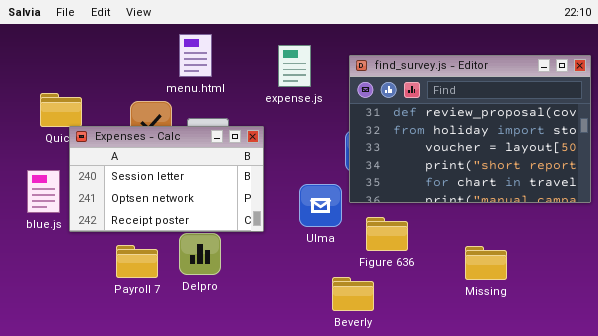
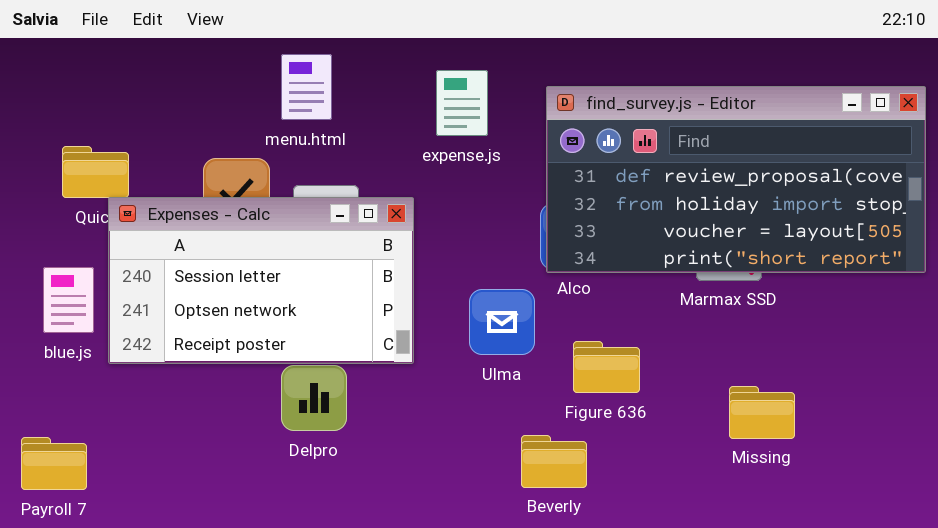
find_survey.js - Editor: [349,55,591,203] -> [546,86,926,273], resized
Payroll 7: [116,245,158,278] -> [21,437,87,490], moved

